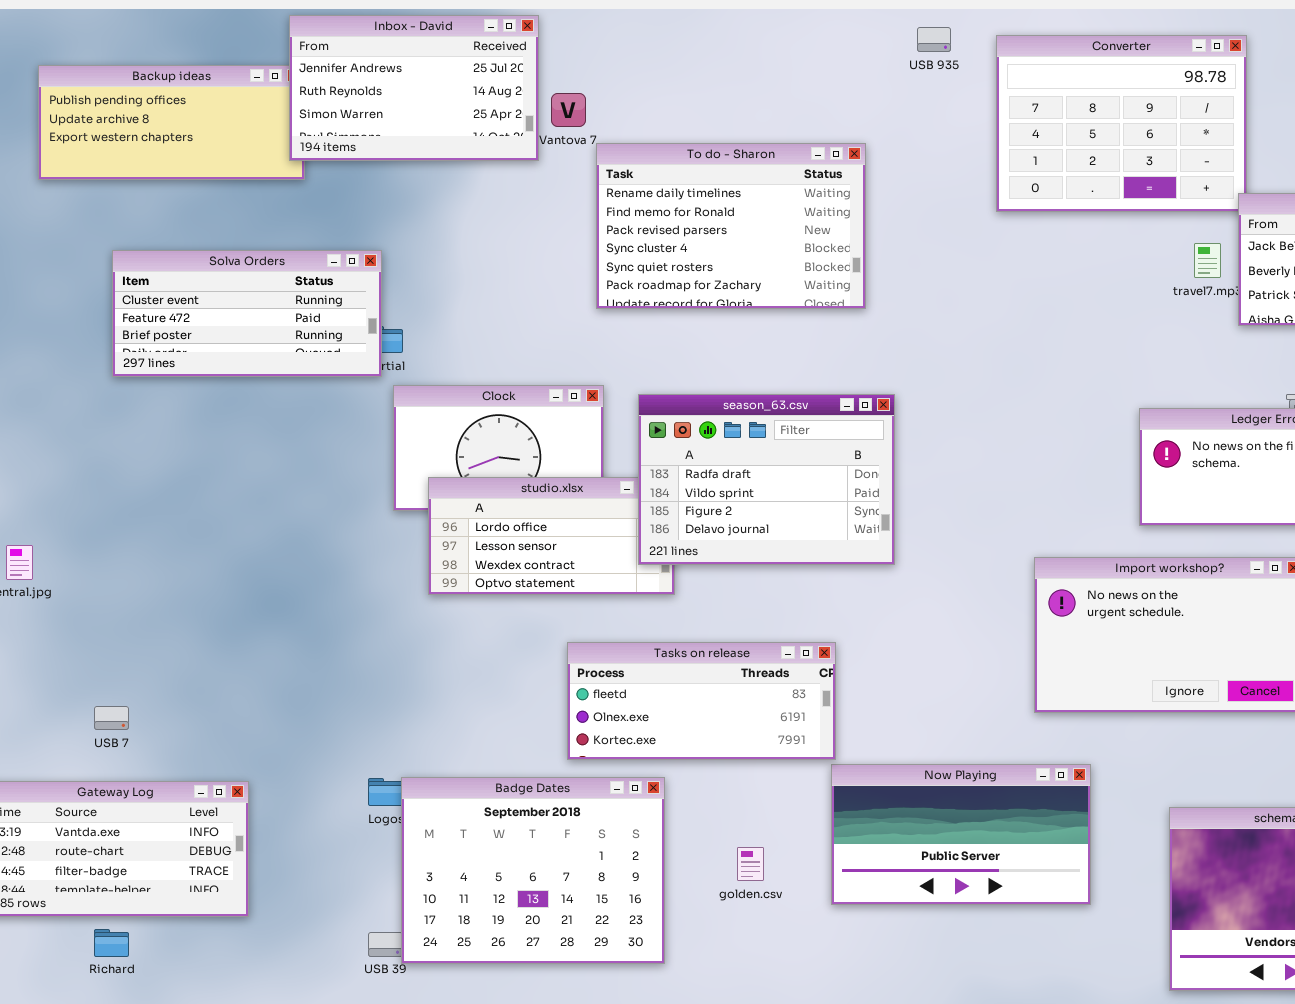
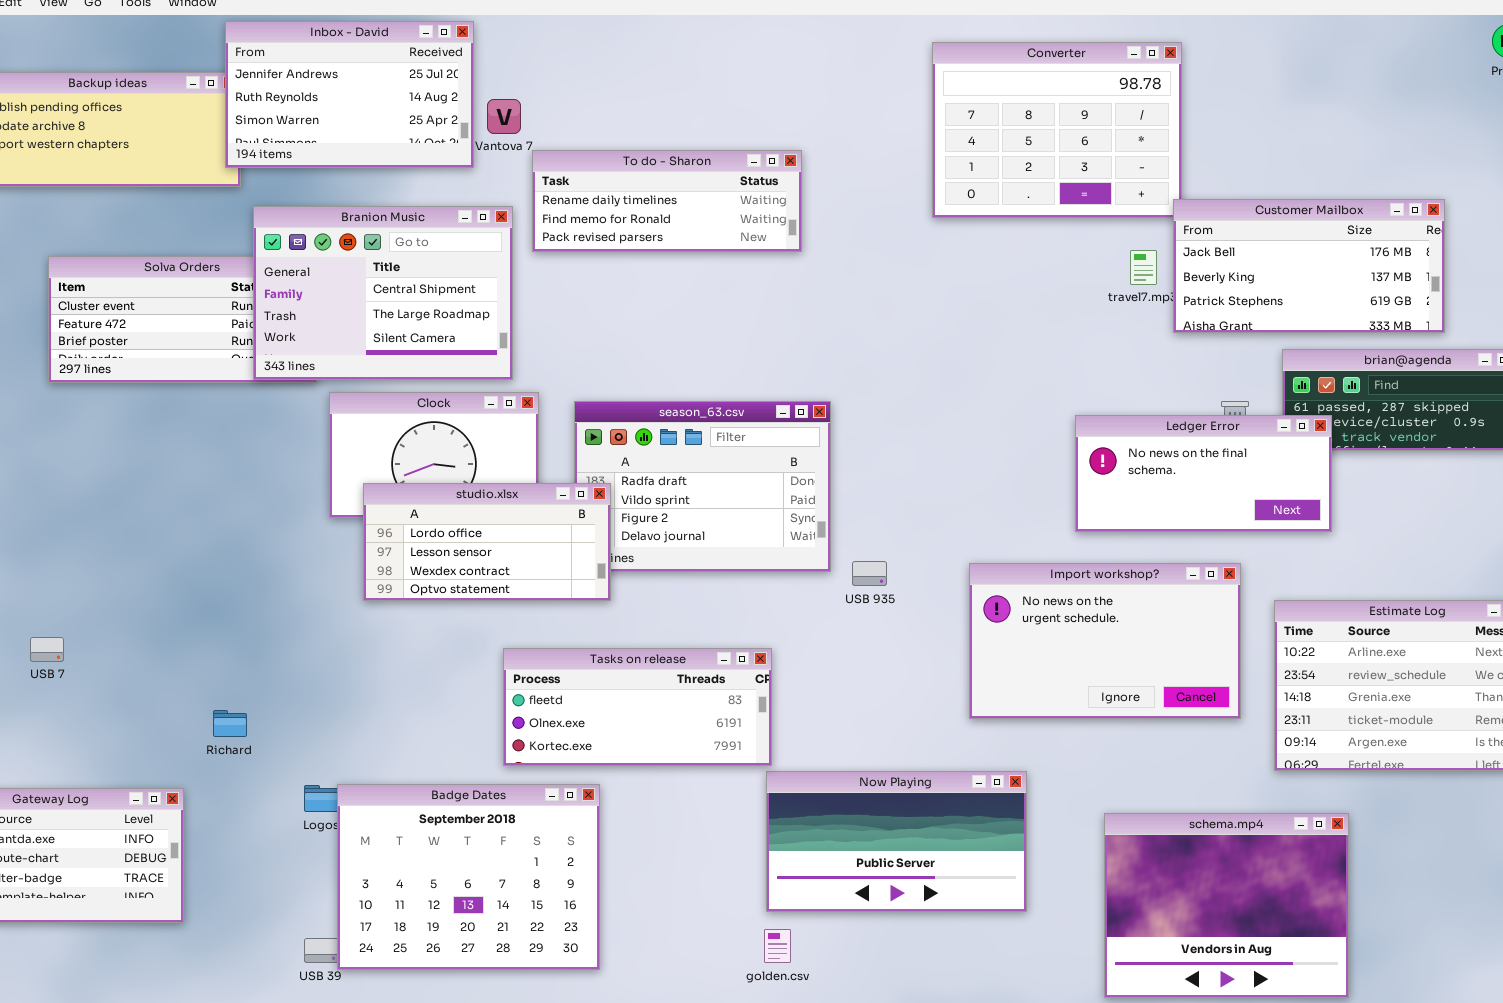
USB 935: [917,27,951,52] -> [852,561,887,586], moved
To do - Sharon: [596,143,866,309] -> [532,150,802,252], resized
Branion Music: none -> [253,206,513,380], opened
studio.xlsx: [428,477,675,595] -> [363,483,611,601], raised
USB 7: [94,706,129,730] -> [30,637,64,662], moved
golden.csv: [737,847,764,881] -> [764,929,791,963], moved
Richard: [94,929,129,957] -> [213,710,247,737], moved

